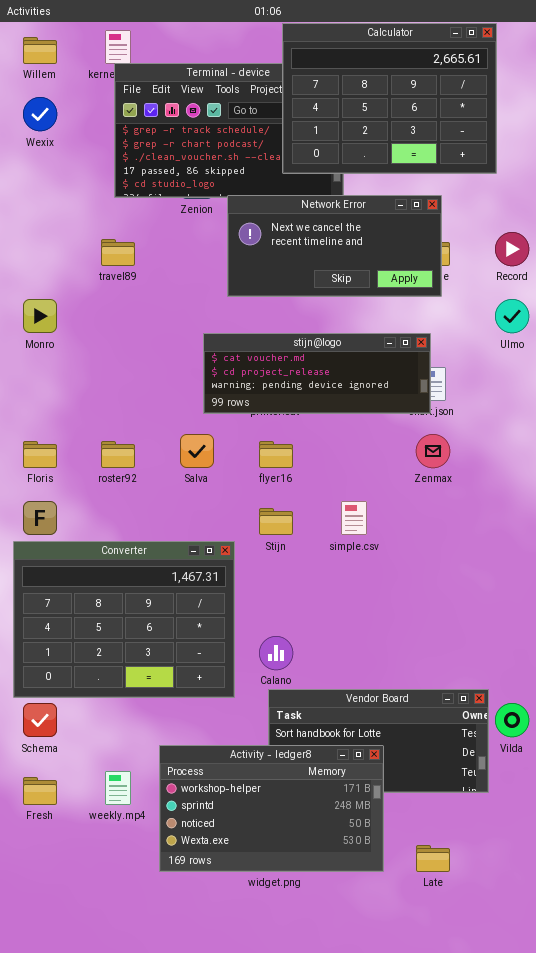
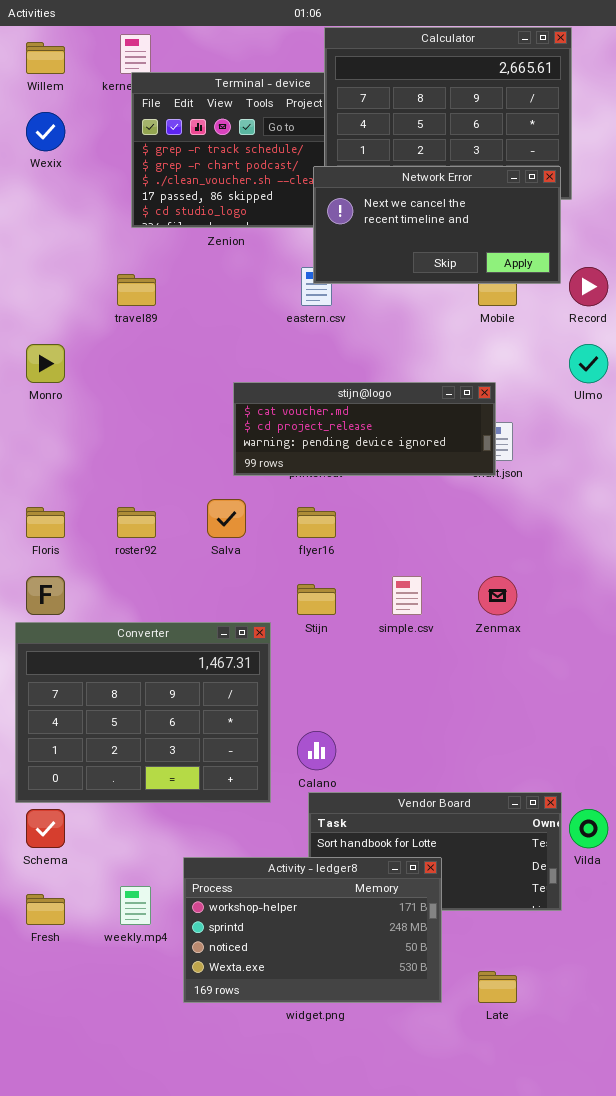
Network Error: [227,195,442,297] -> [313,166,561,284], moved
Zenmax: [416,434,450,468] -> [478,576,517,615], moved

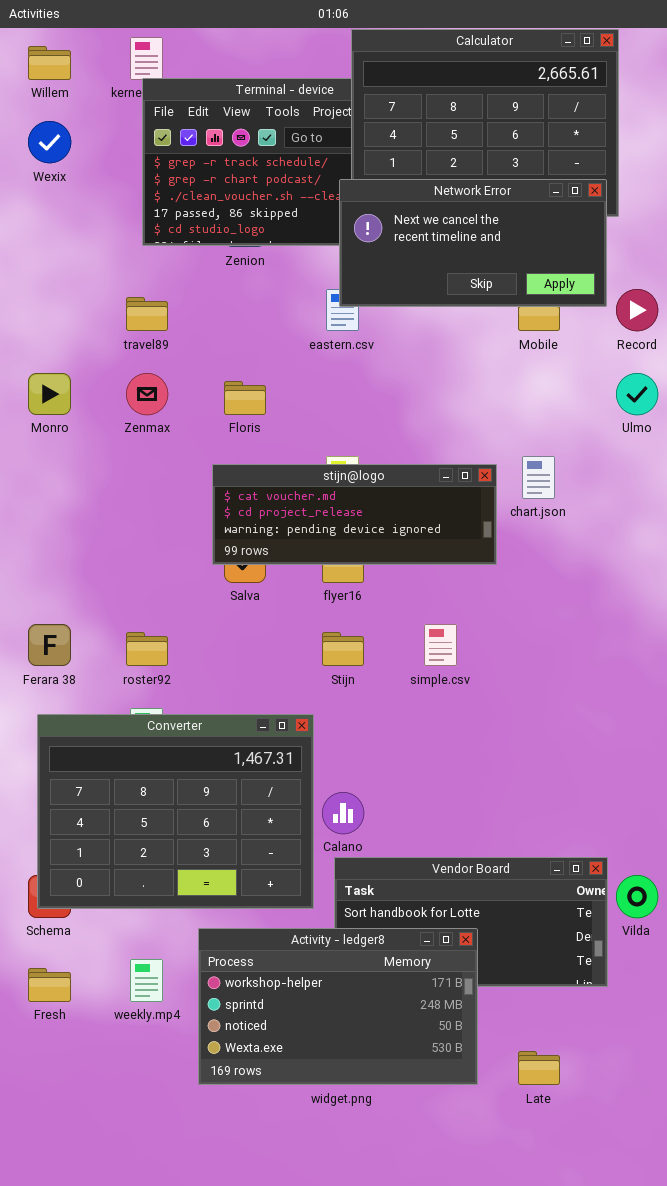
stijn@logo: [233,382,496,476] -> [212,464,497,565], moved
Floris: [26,507,65,538] -> [224,381,266,415], moved
roster92: [117,507,156,538] -> [126,632,168,666], moved
Zenmax: [478,576,517,615] -> [126,373,168,415], moved
Converter: [15,622,271,803] -> [37,714,314,909], moved

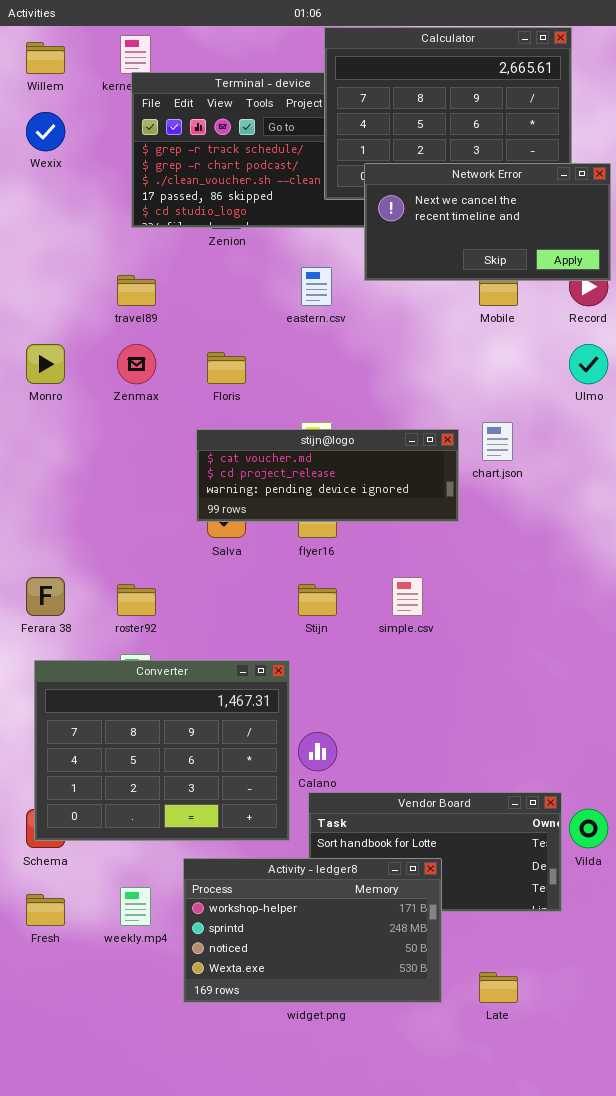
Network Error: [339,179,607,307] -> [364,163,611,281], moved

